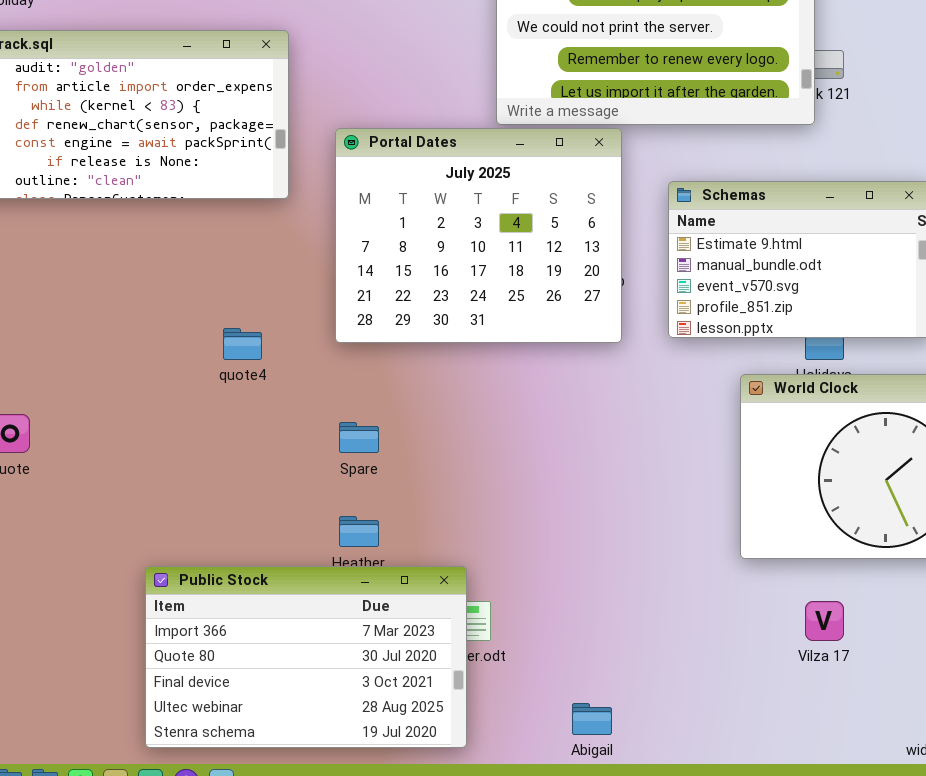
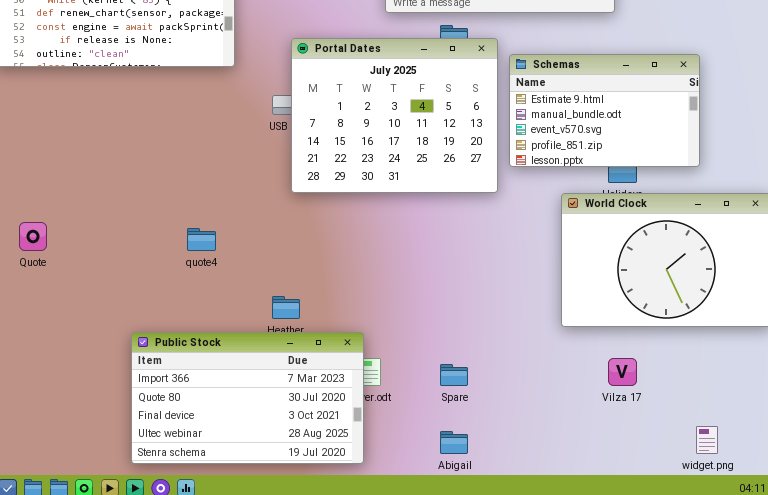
Portal Dates: [335,128,622,343] -> [291,38,498,193], moved
quote4: [223,328,262,360] -> [187,228,216,251], moved
Spare: [339,422,379,453] -> [440,364,468,386], moved

